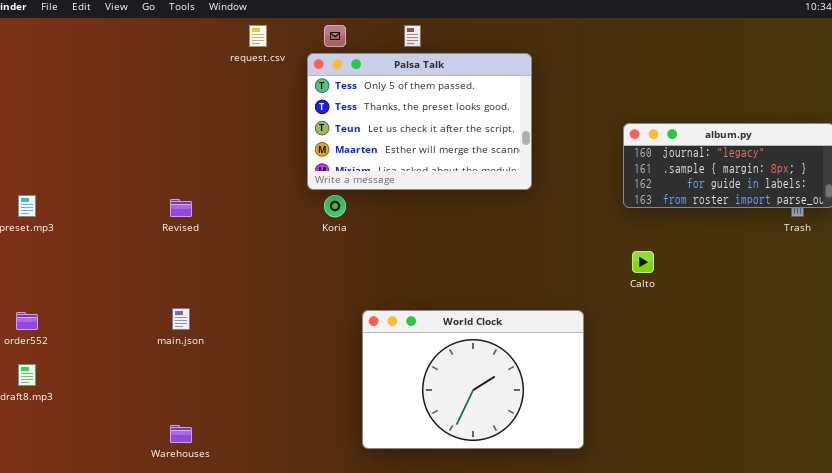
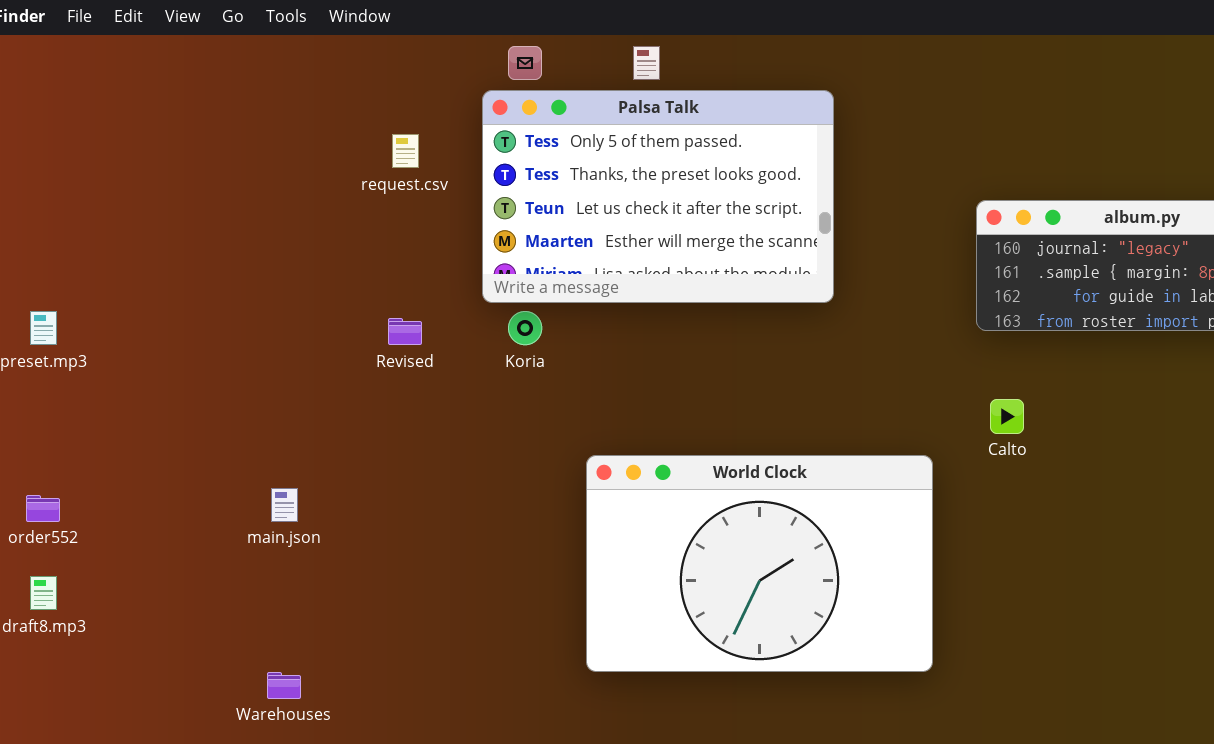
request.csv: [249,25,267,47] -> [392,134,419,168], moved
Revised: [170,199,192,217] -> [388,318,422,345], moved
World Clock: [362,310,584,449] -> [586,455,933,672], moved

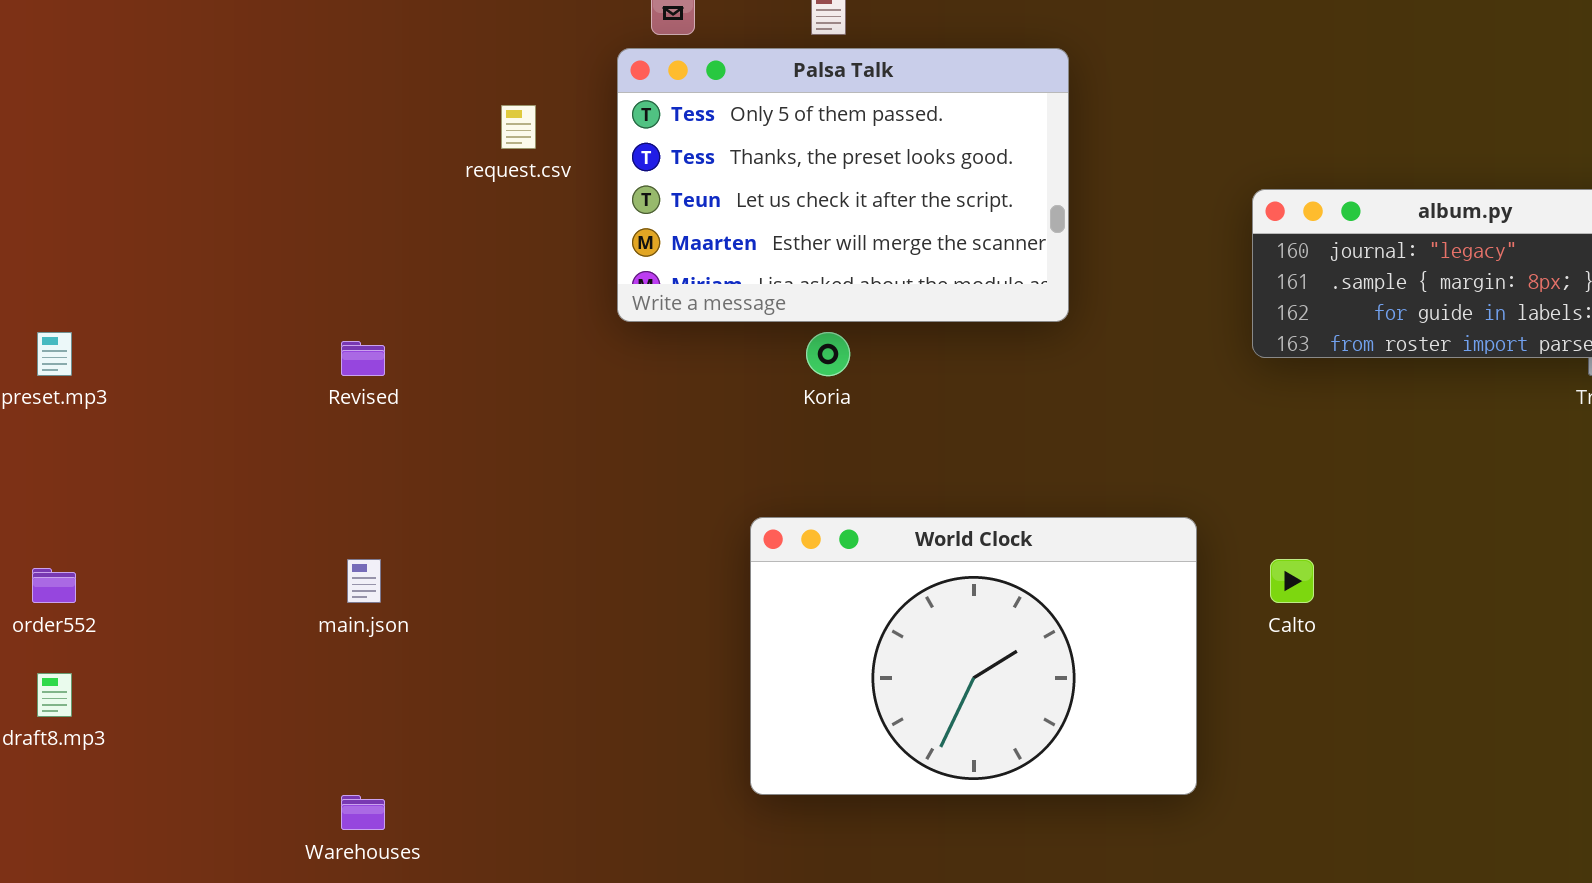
Koria: [508,311,542,345] -> [806,332,850,376], moved
Revised: [388,318,422,345] -> [341,341,385,376], moved
Calto: [990,399,1024,434] -> [1270,559,1314,603], moved

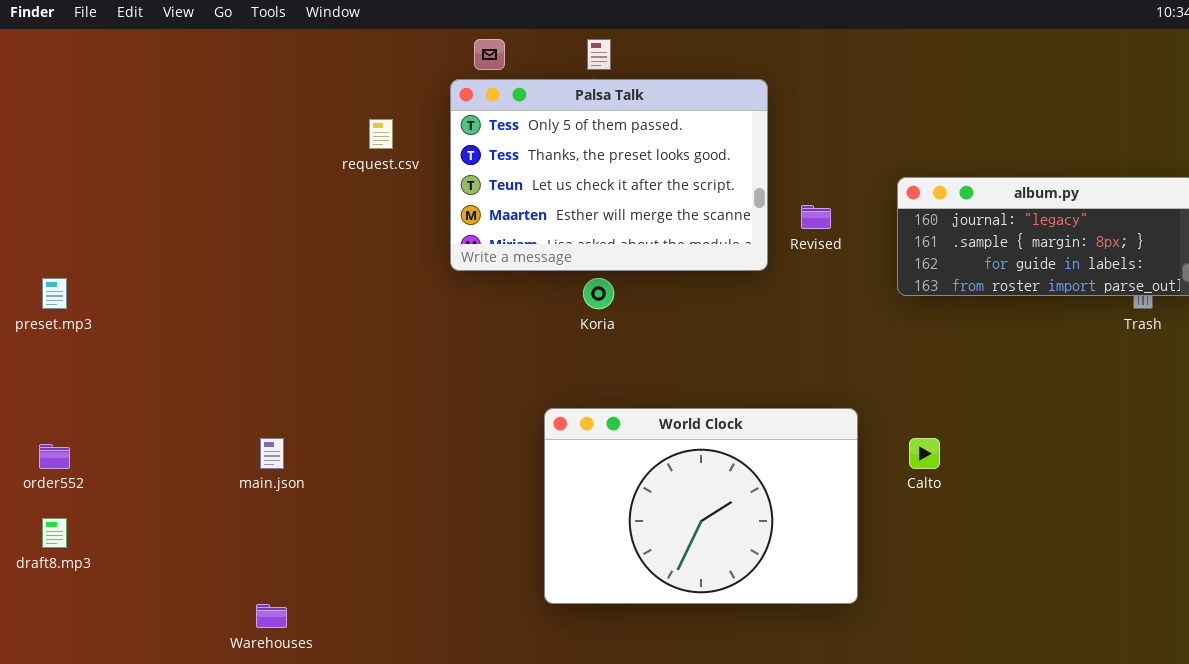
Revised: [341,341,385,376] -> [801,205,831,229], moved

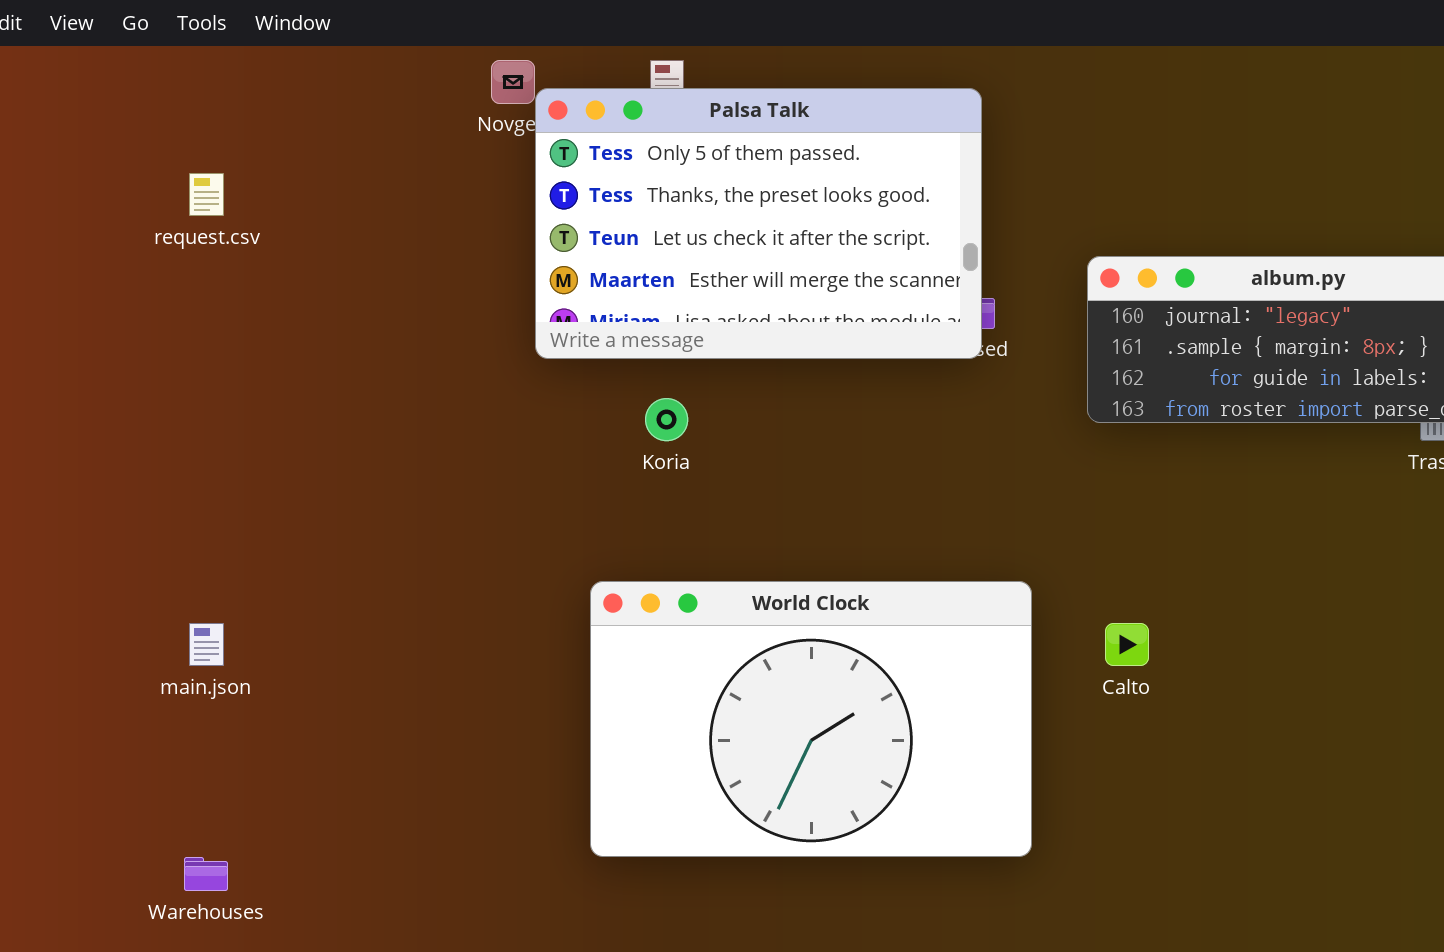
Palsa Talk: [450,79,768,271] -> [535,88,982,359], moved
request.csv: [369,119,393,149] -> [189,173,224,216], moved

